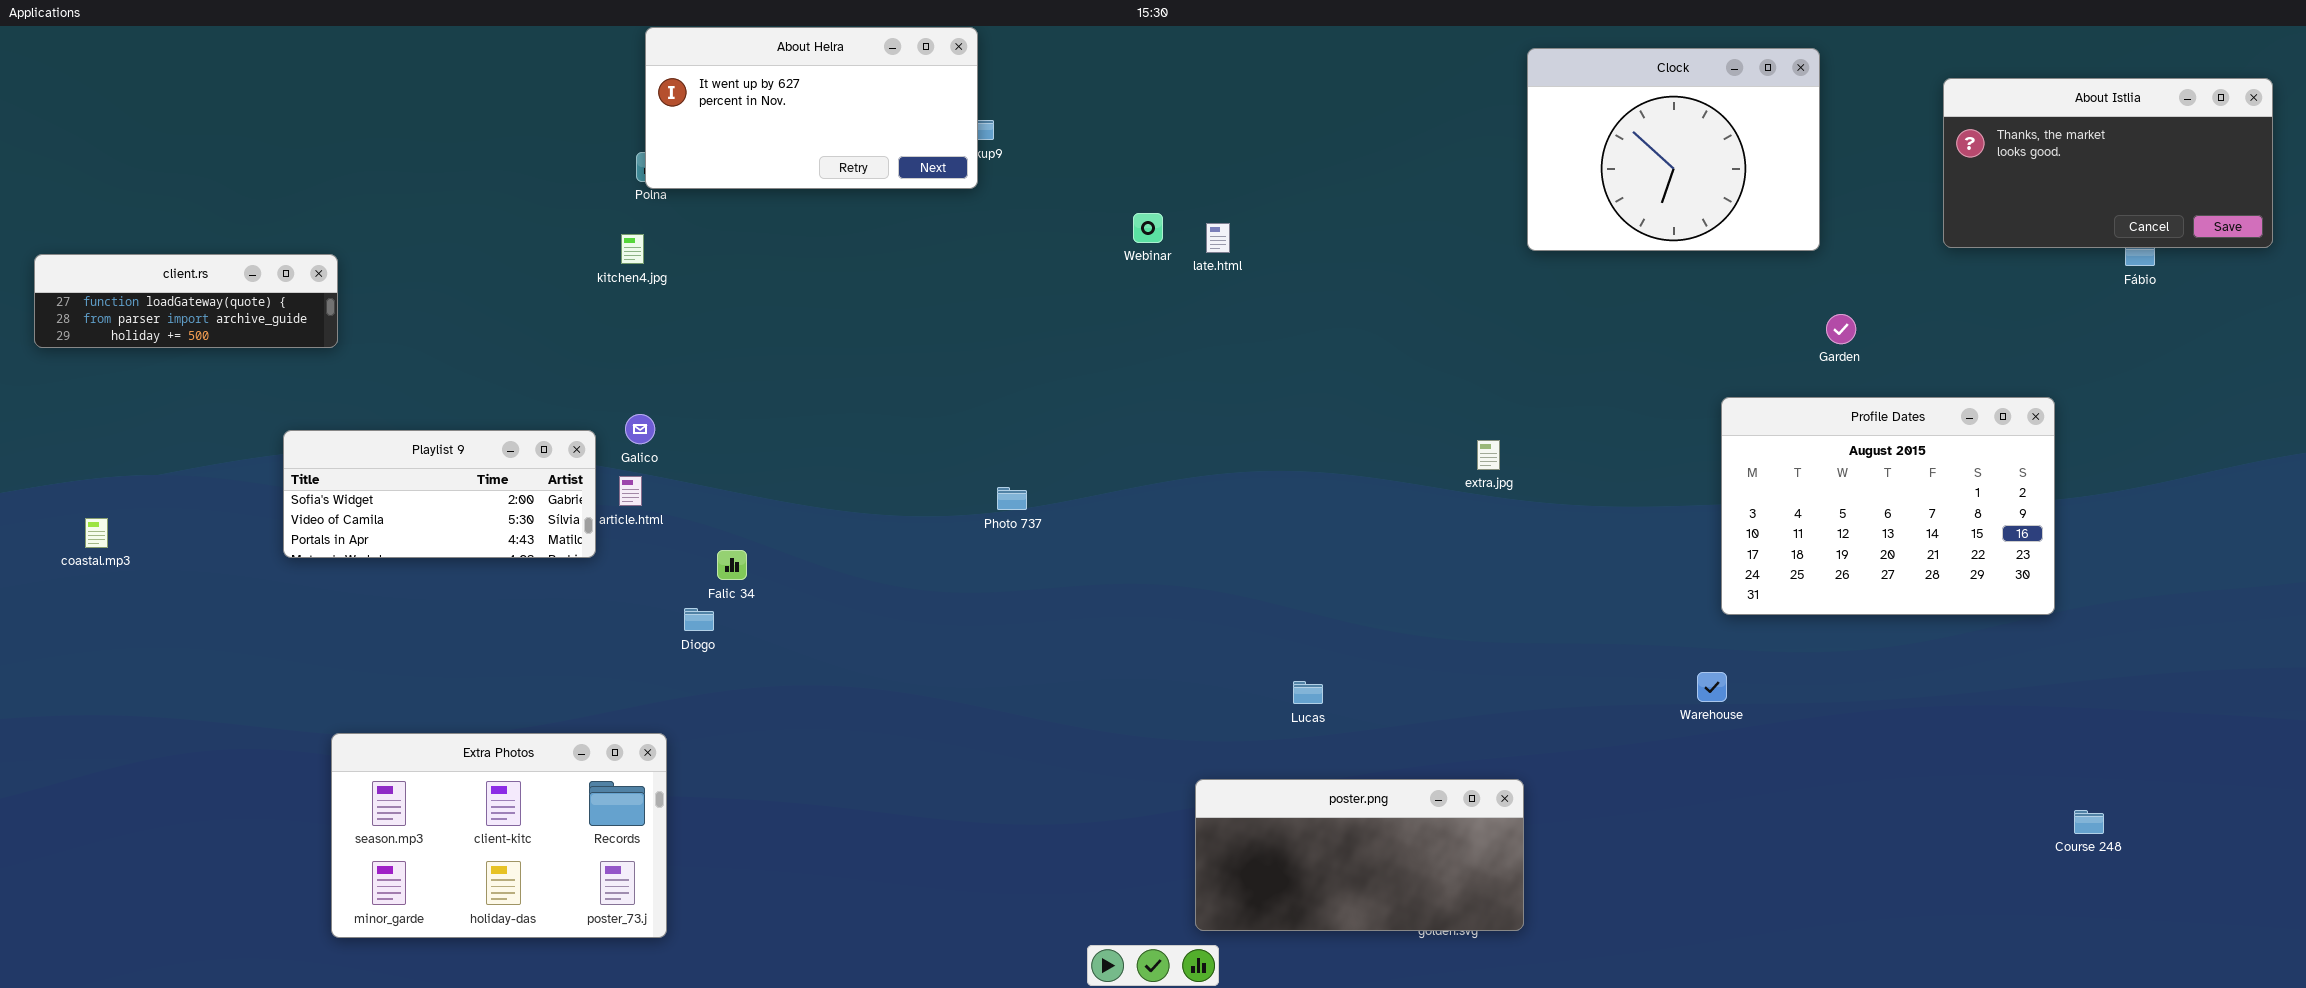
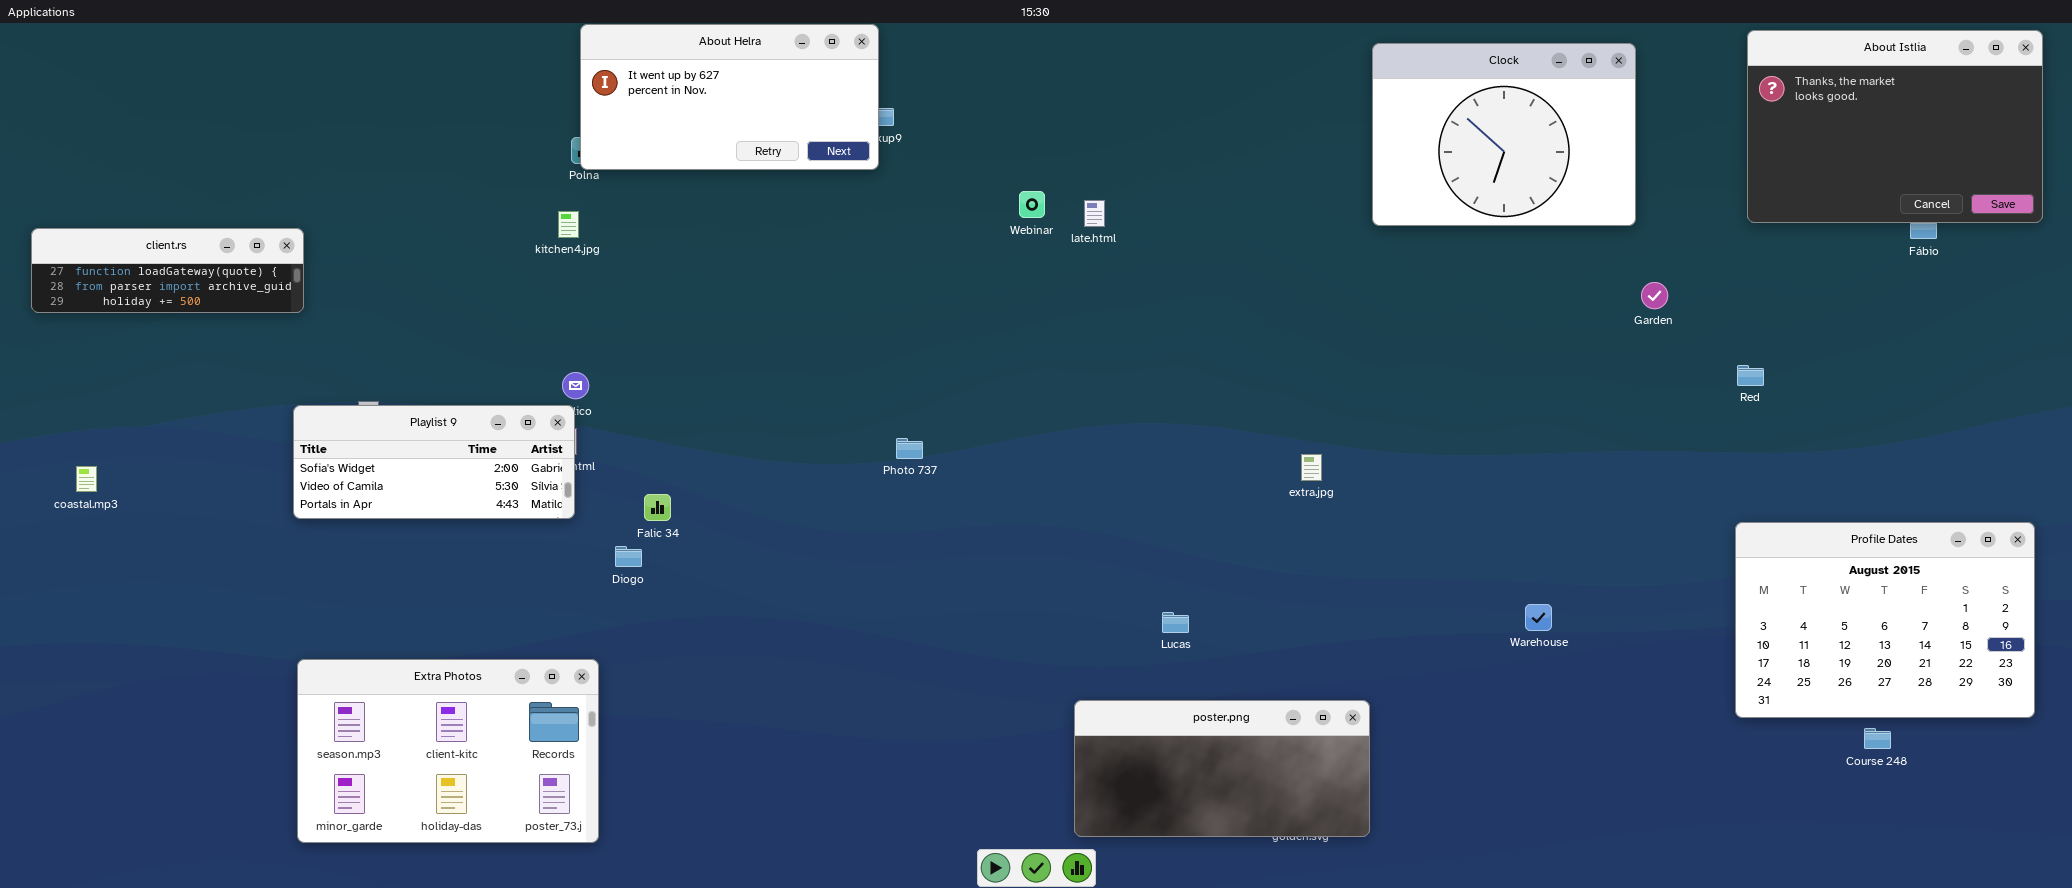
About Istlia: [1943,78,2273,248] -> [1747,30,2043,223], resized
Profile Dates: [1721,397,2055,615] -> [1735,522,2035,718], moved
Playlist 9: [283,430,596,558] -> [293,405,575,519], moved
extra.jpg: [1477,440,1500,470] -> [1301,454,1322,481], moved

